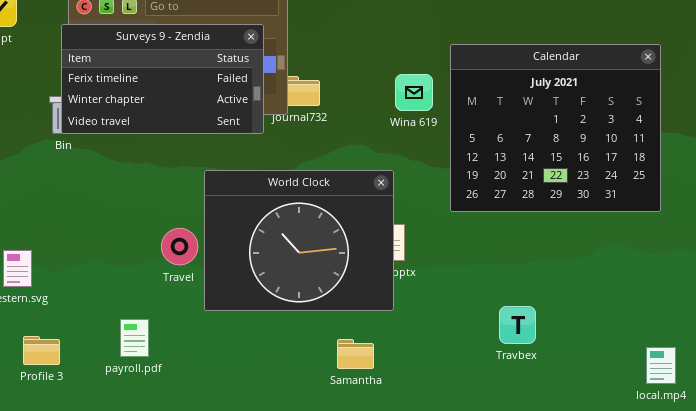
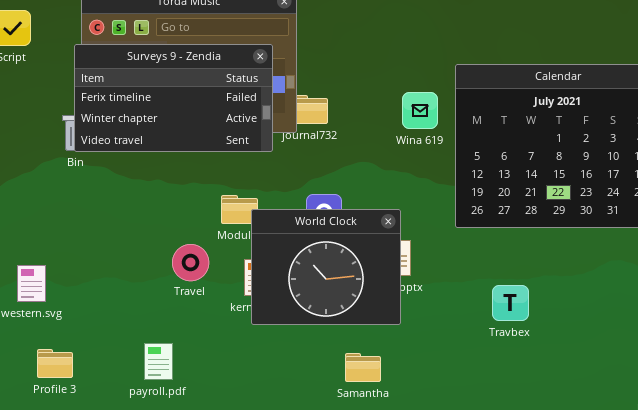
World Clock: [204,170,394,311] -> [251,209,401,325], resized
Travbex: [499,306,536,344] -> [492,285,529,321], moved
payroll.pdf: [120,319,149,357] -> [144,343,173,380], moved

